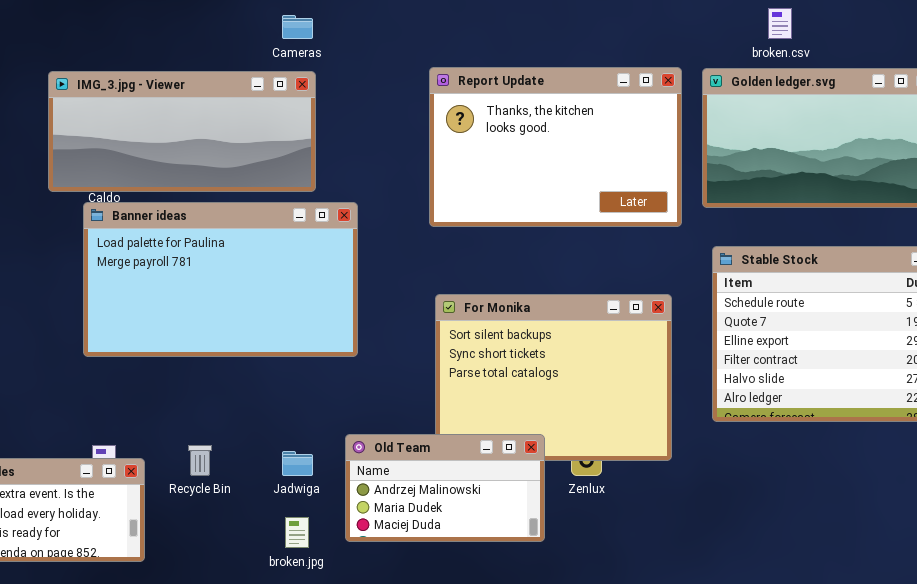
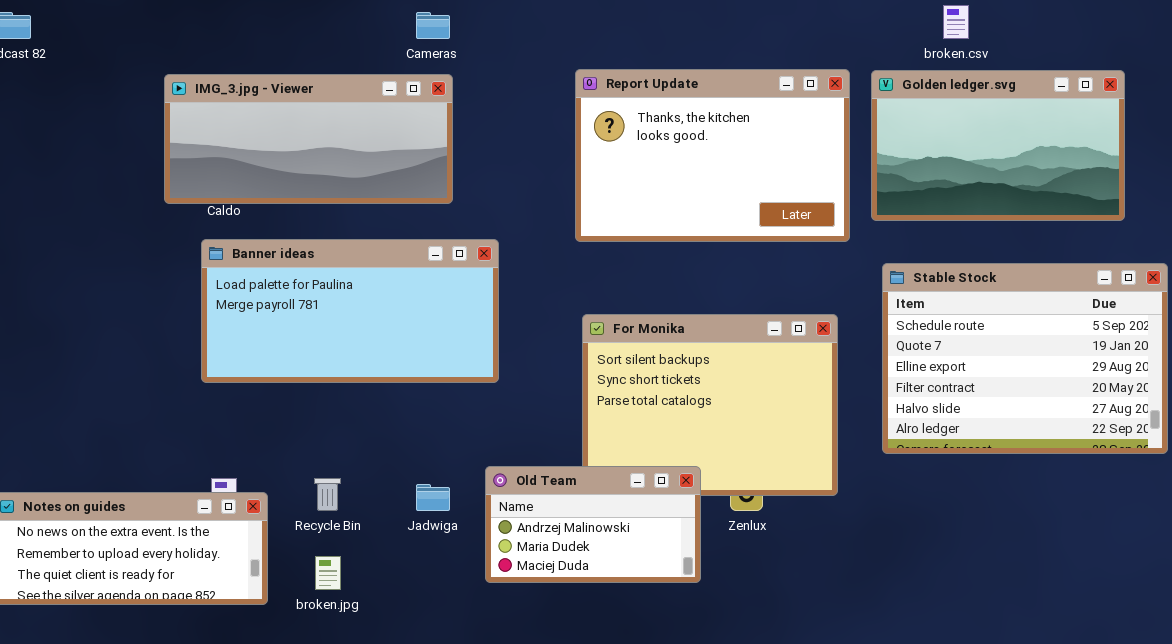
Banner ideas: [83,202,358,357] -> [201,239,499,383], resized
broken.jpg: [285,517,309,548] -> [315,556,341,590], moved

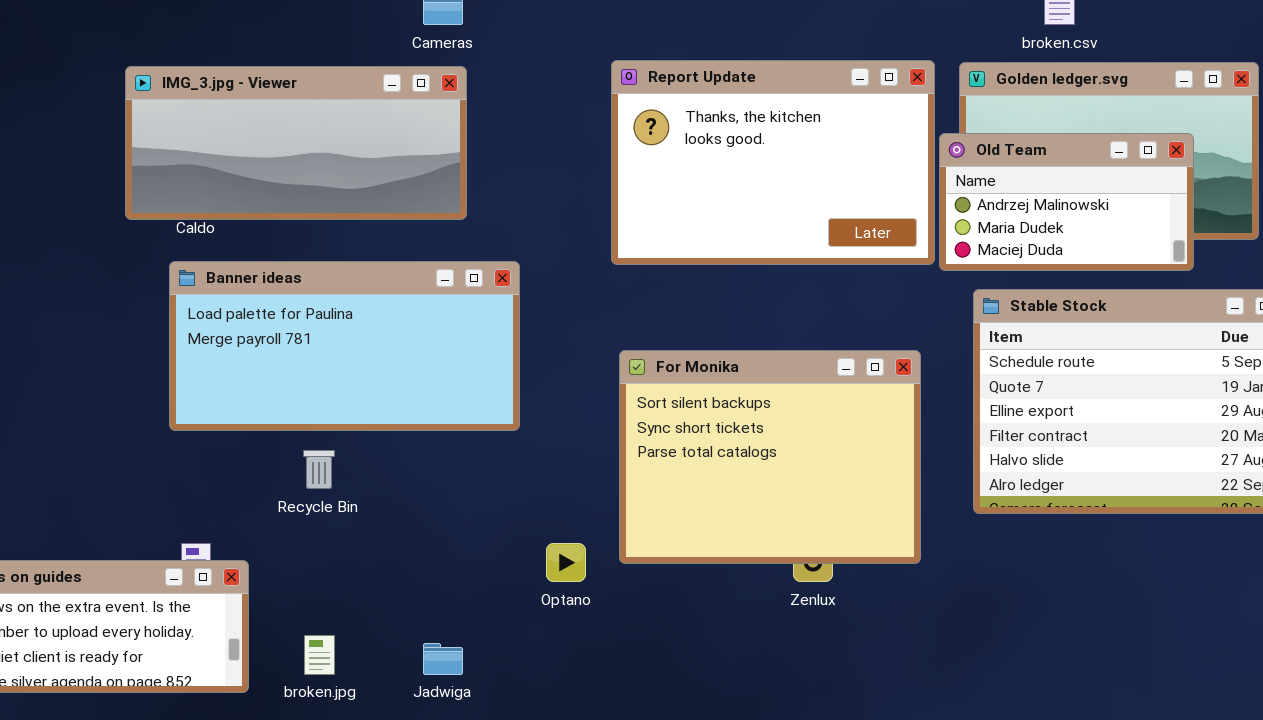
Old Team: [485,466,701,583] -> [939,133,1194,271], moved
Recycle Bin: [314,478,341,511] -> [303,450,335,489], moved
Jadwiga: [416,484,450,511] -> [423,643,463,675], moved

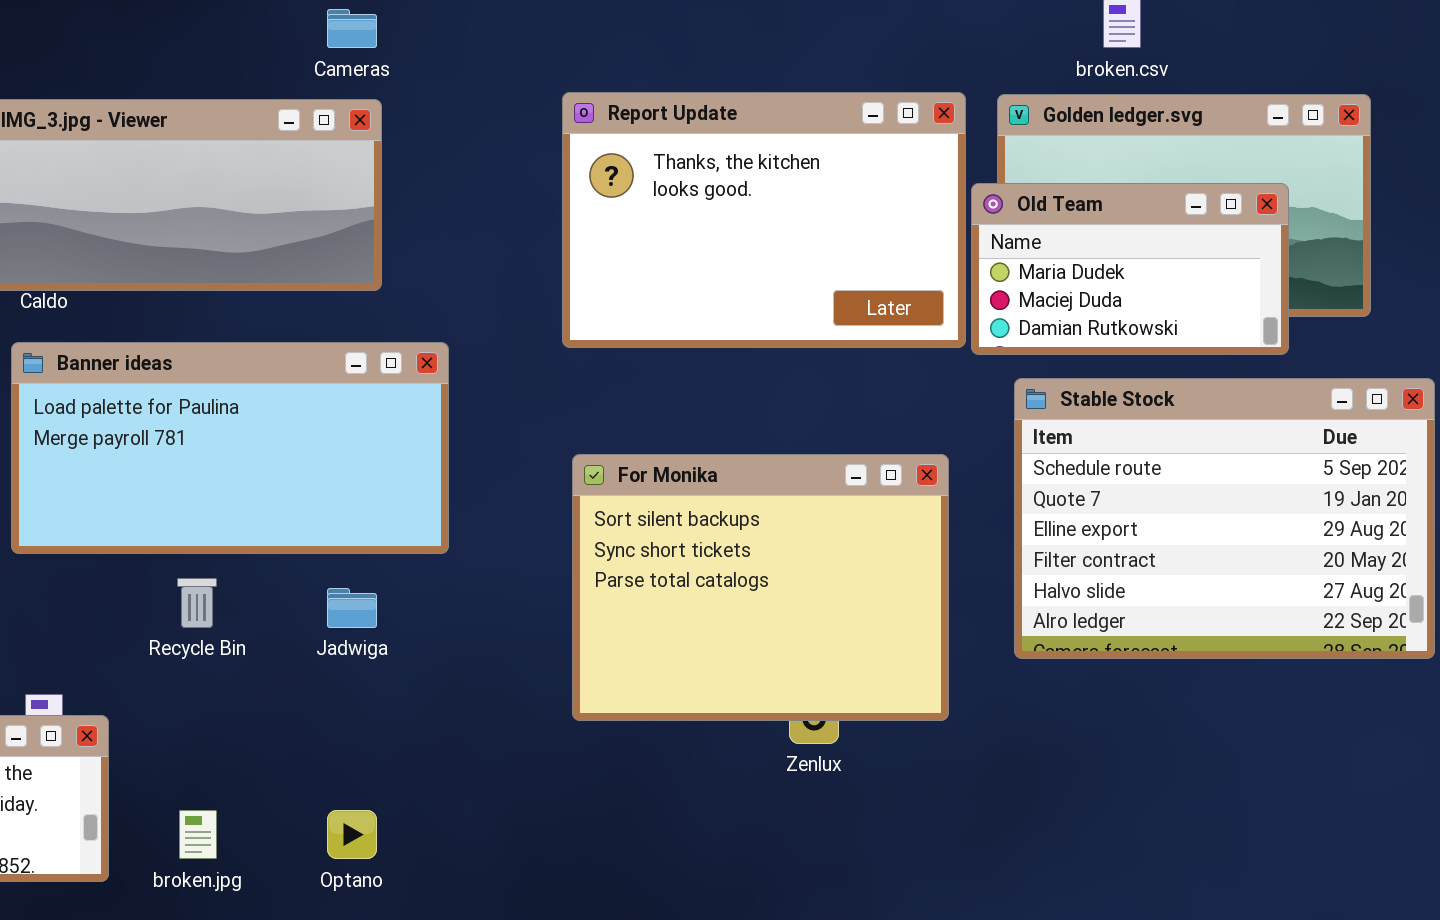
Old Team: [939,133,1194,271] -> [971,183,1289,355], scrolled down 1 row
Optano: [546,543,586,582] -> [327,810,377,859], moved
Jadwiga: [423,643,463,675] -> [327,588,377,628], moved

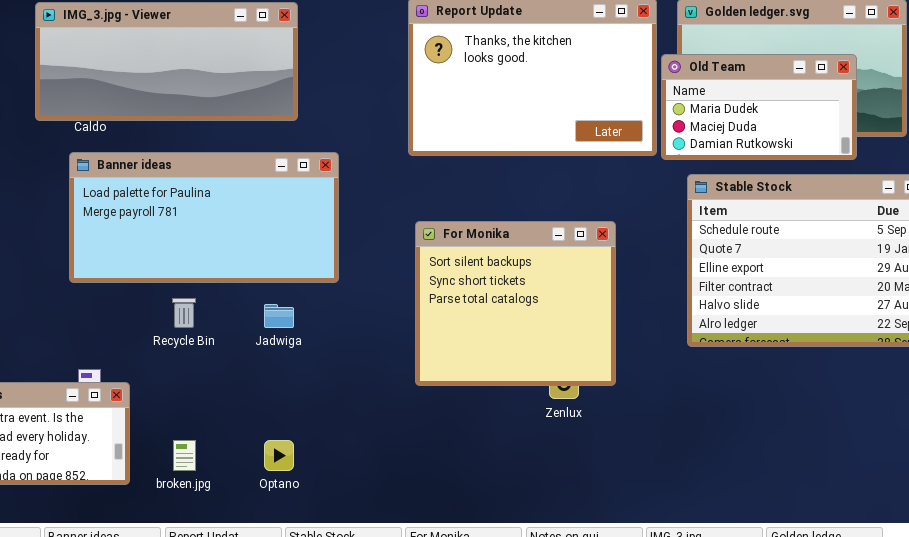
For Monika: [572,454,949,721] -> [415,221,616,386], resized

